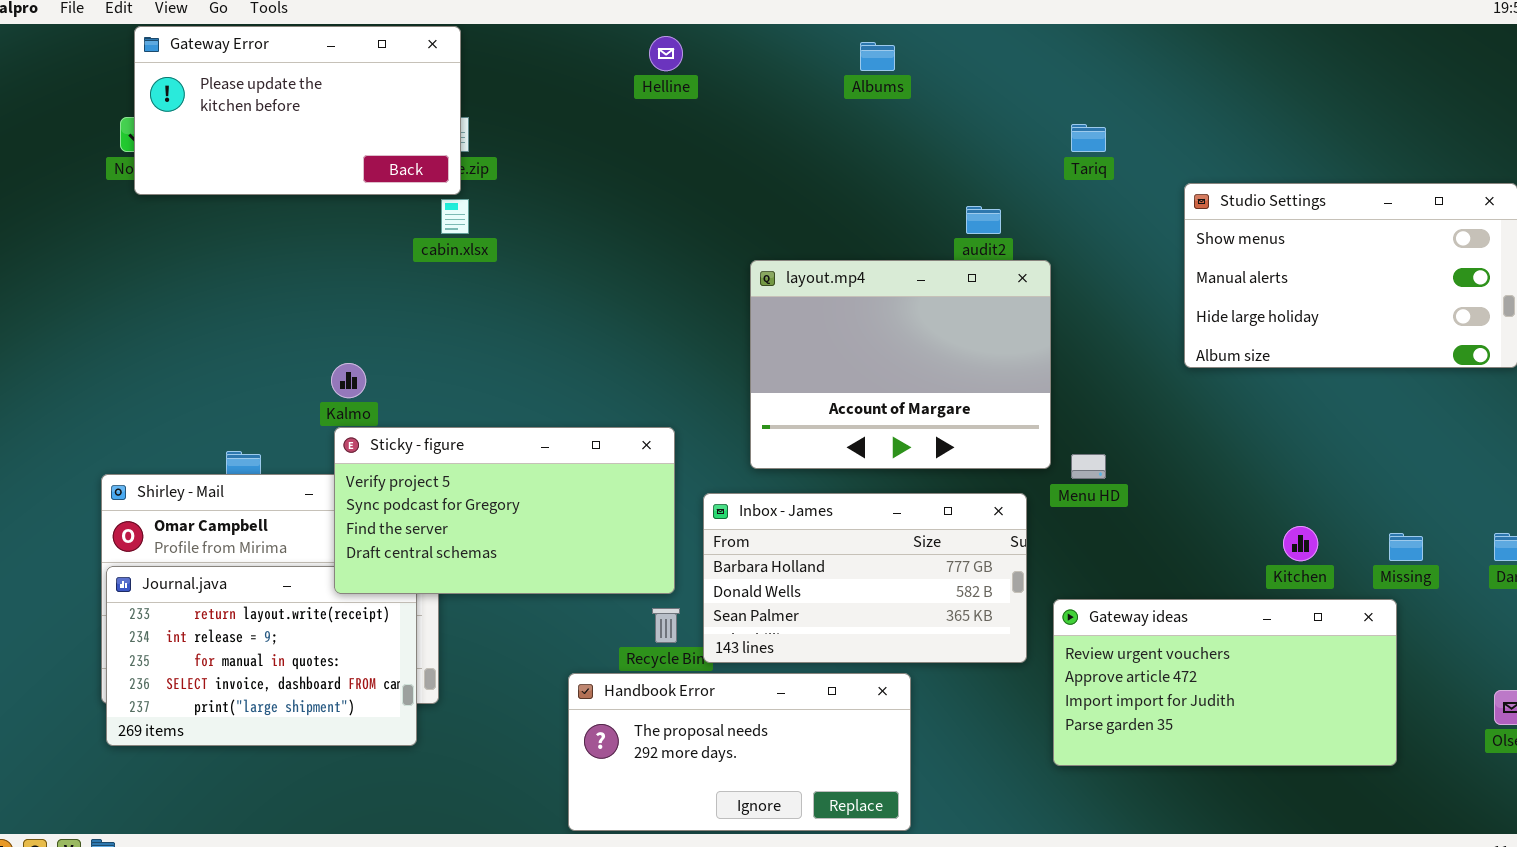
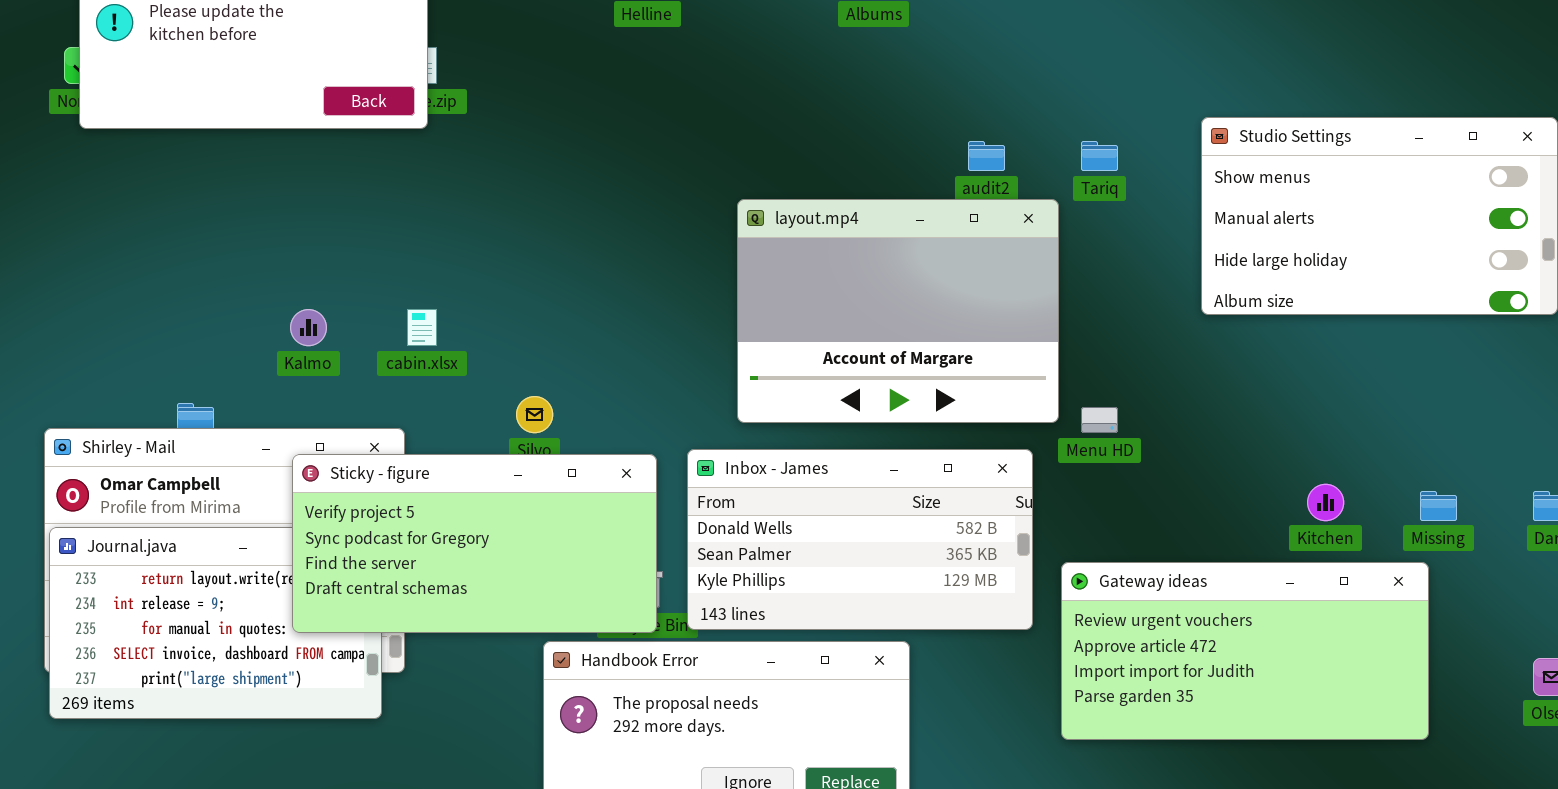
Tariq: [1071,124,1106,152] -> [1081,141,1118,171], moved
cabin.xlsx: [441,199,469,234] -> [407,309,437,346], moved
Sticky - figure: [334,427,675,594] -> [292,454,657,633], moved
Inbox - James: [703,493,1027,663] -> [687,449,1033,630], scrolled down 1 row

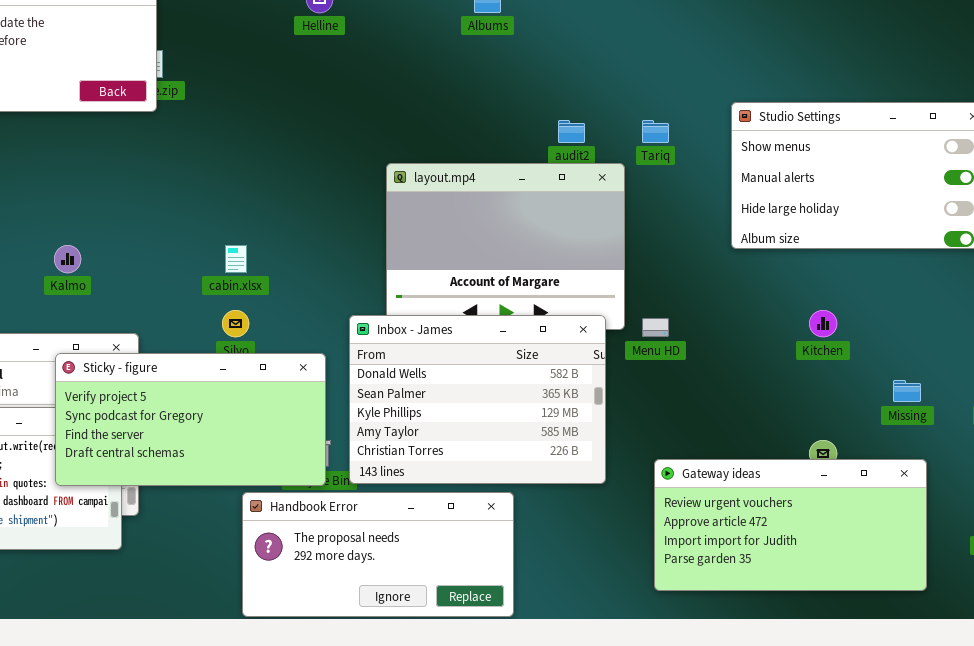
cabin.xlsx: [407,309,437,346] -> [225,245,247,273], moved
Inbox - James: [687,449,1033,630] -> [349,315,606,484], resized
Kitchen: [1307,484,1344,521] -> [809,310,837,337], moved
Gateway ideas: [1061,562,1429,740] -> [654,459,927,591], moved

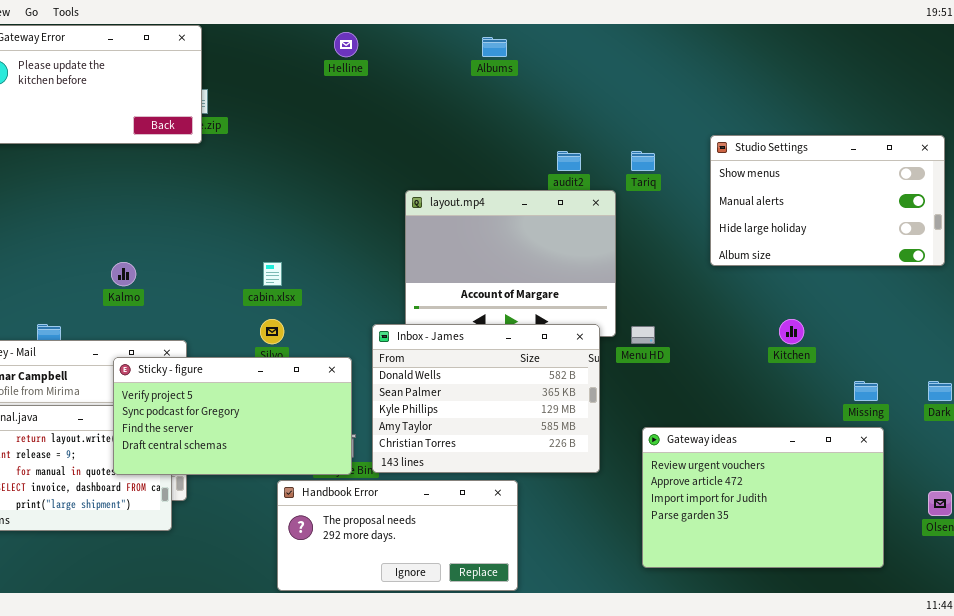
Gateway ideas: [654,459,927,591] -> [642,427,884,568], resized

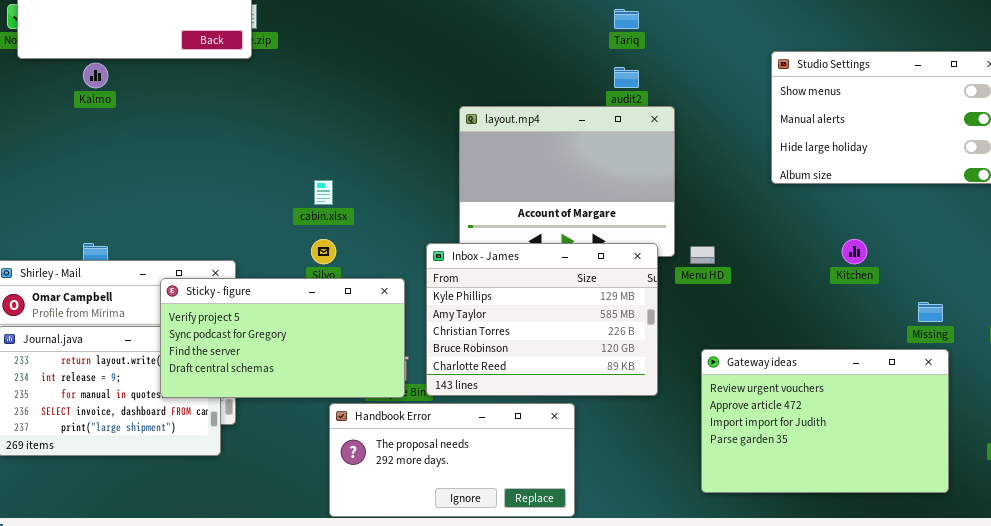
Tariq: [631,151,655,171] -> [614,9,639,29], moved
Kalmo: [111,262,136,286] -> [83,63,108,88], moved
Inbox - James: [372,324,600,473] -> [426,243,658,396], scrolled down 2 rows

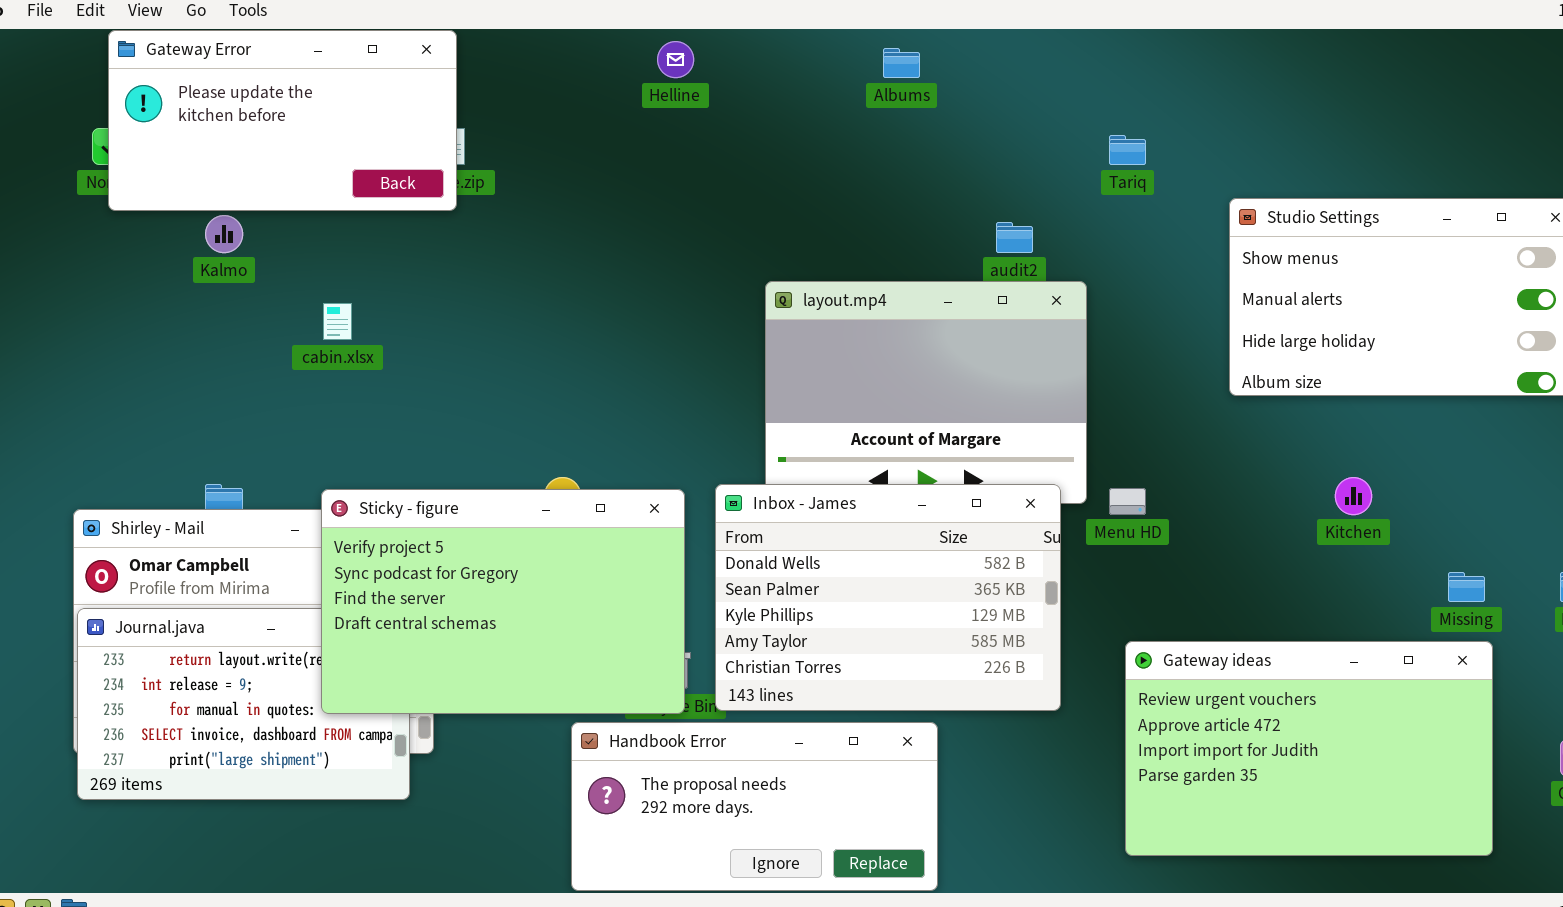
Tariq: [614,9,639,29] -> [1109,135,1146,165], moved
cabin.xlsx: [314,180,333,205] -> [323,303,352,340], moved
Inbox - James: [426,243,658,396] -> [715,484,1061,711], scrolled up 2 rows
Sticky - figure: [160,278,405,398] -> [321,489,685,714], resized

